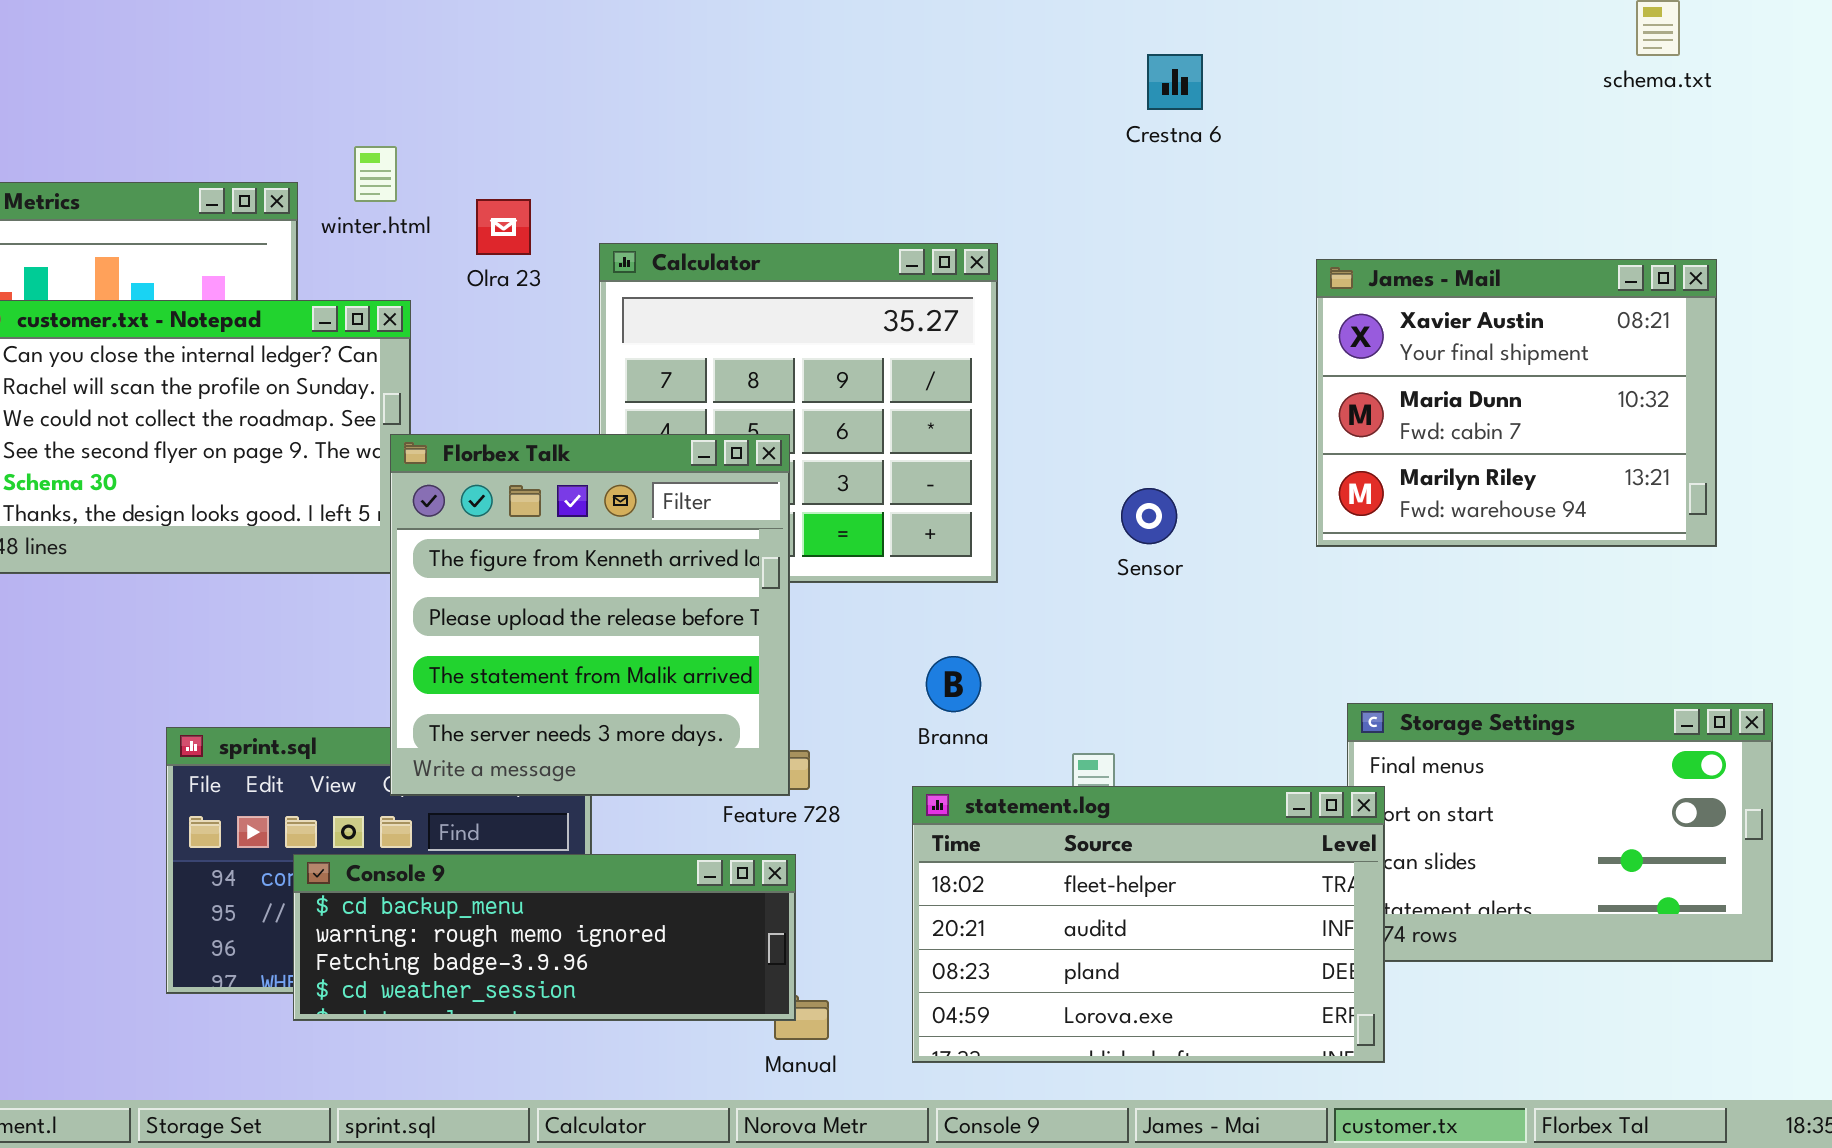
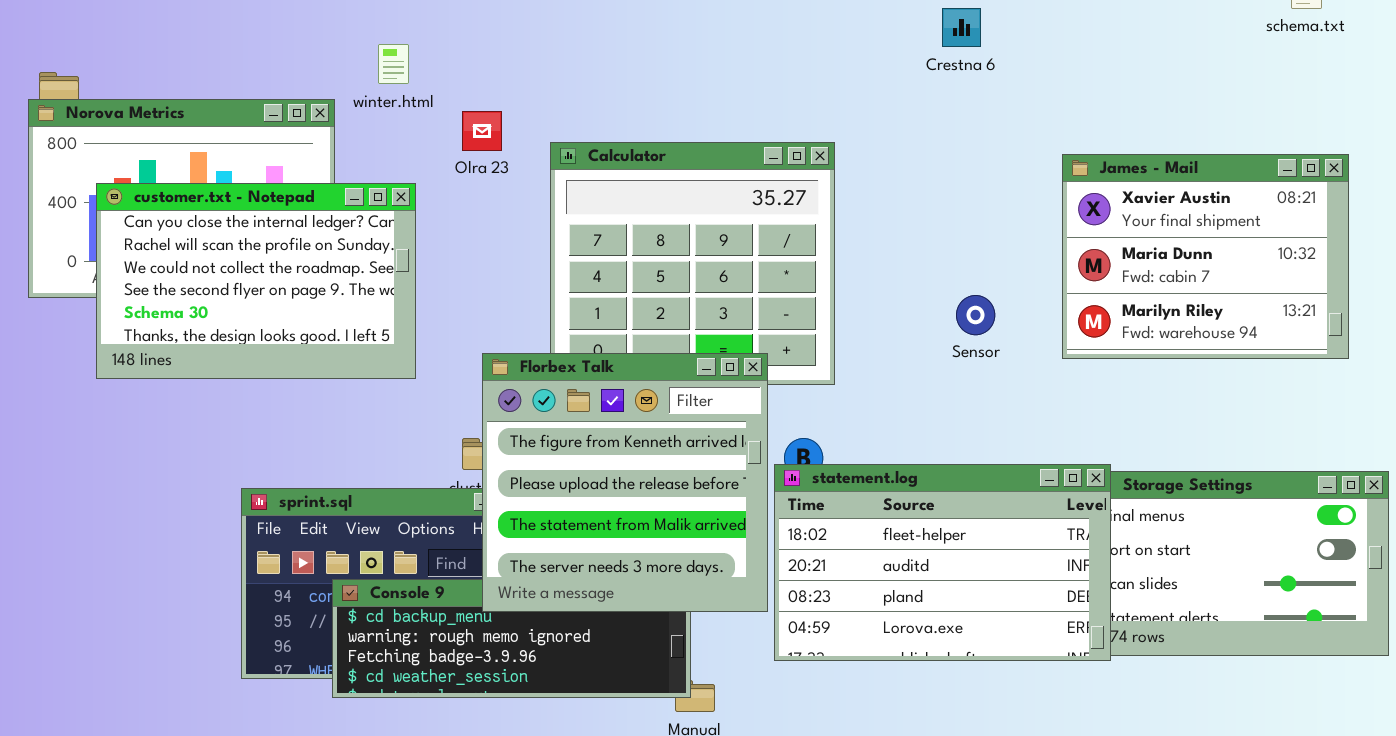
winter.html: [354,146,397,202] -> [378,44,409,84], moved
Florbex Talk: [390,434,790,796] -> [482,353,768,612], moved
Sensor: [1121,488,1177,544] -> [956,295,995,335], moved
statement.log: [912,786,1385,1063] -> [774,464,1111,661], moved

